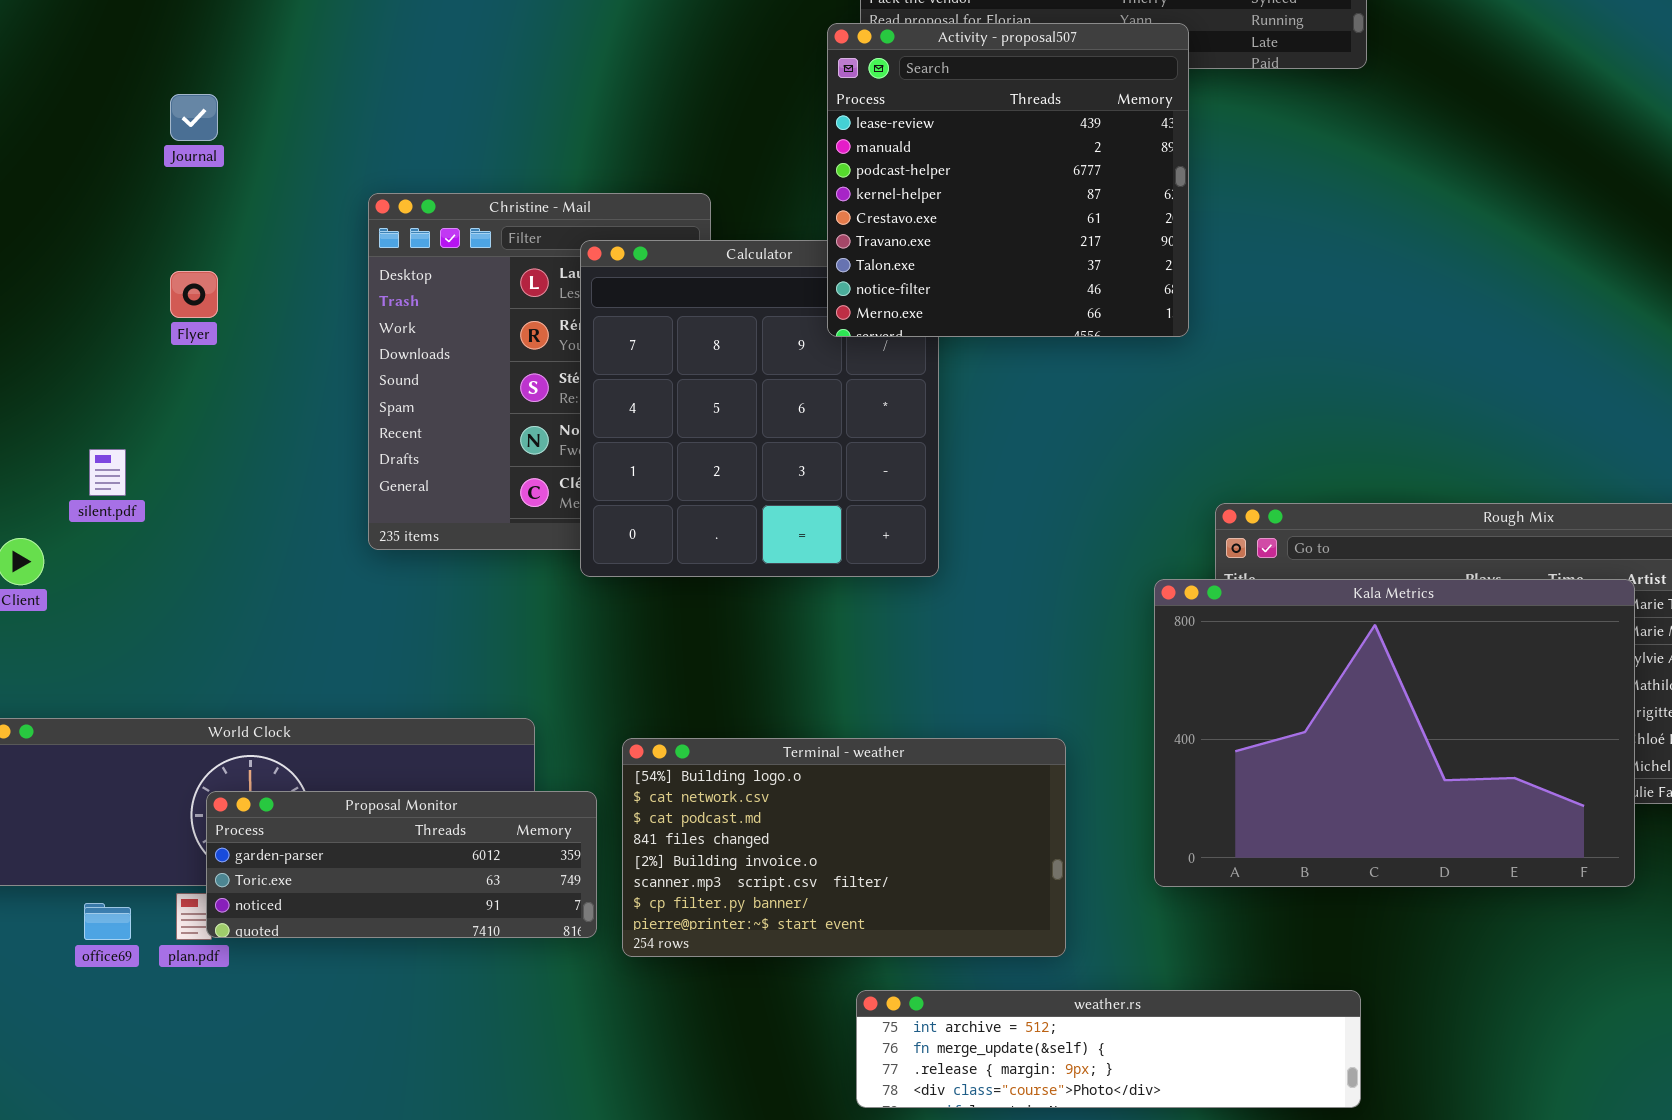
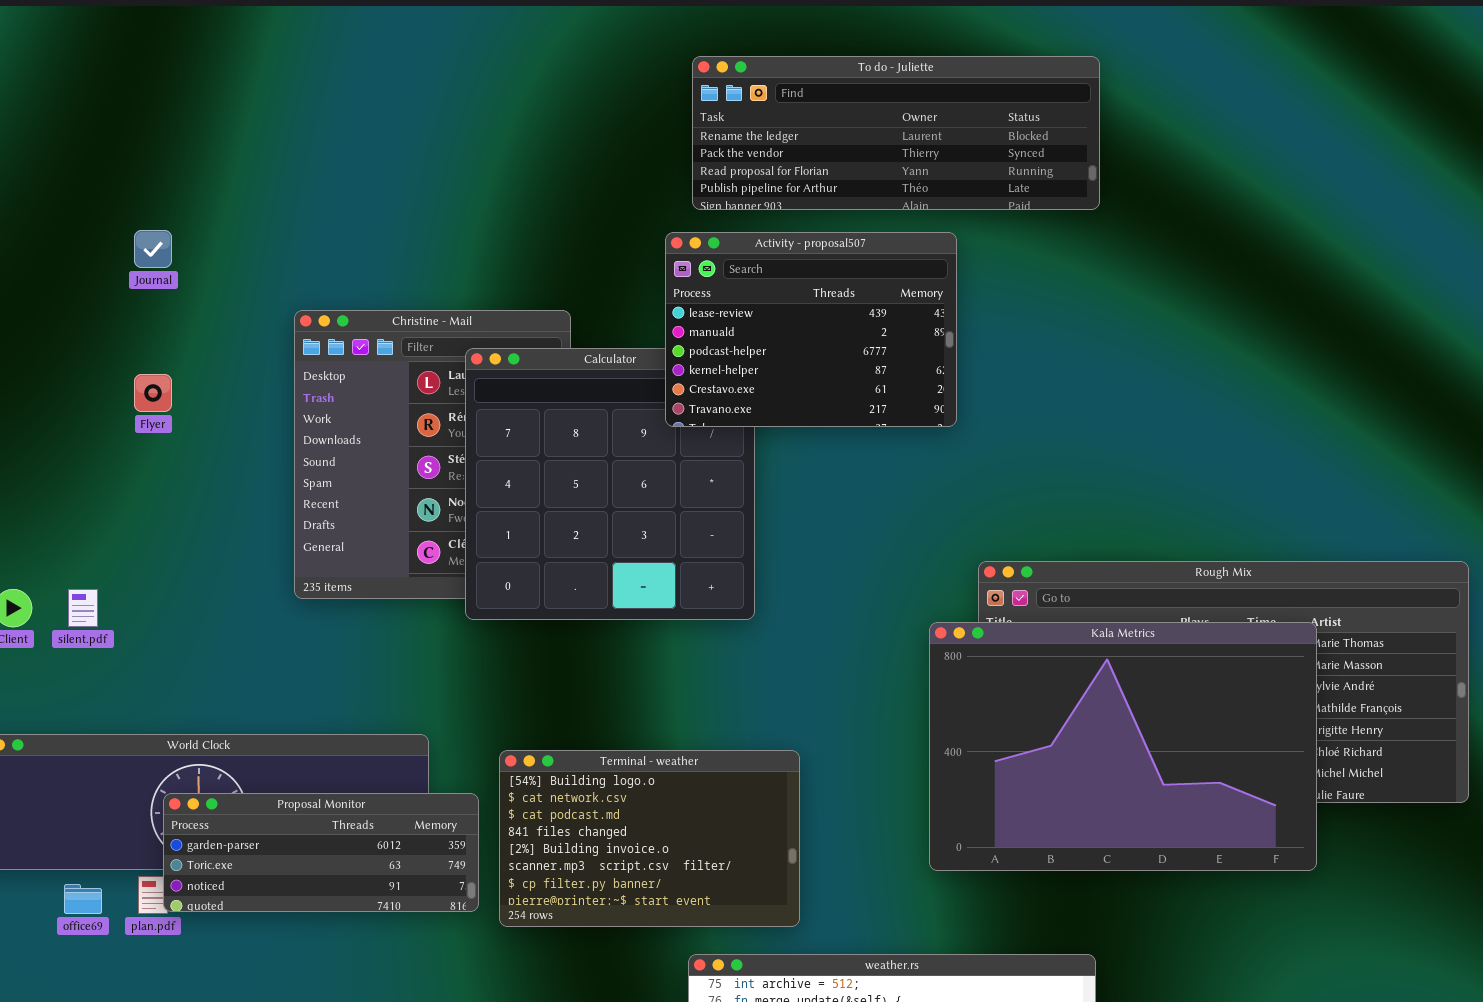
Activity - proposal507: [827,23,1189,337] -> [665,232,957,427], resized
silent.pdf: [89,449,126,496] -> [68,589,98,627], moved
Terminal - weather: [622,738,1066,957] -> [499,750,800,927], resized

